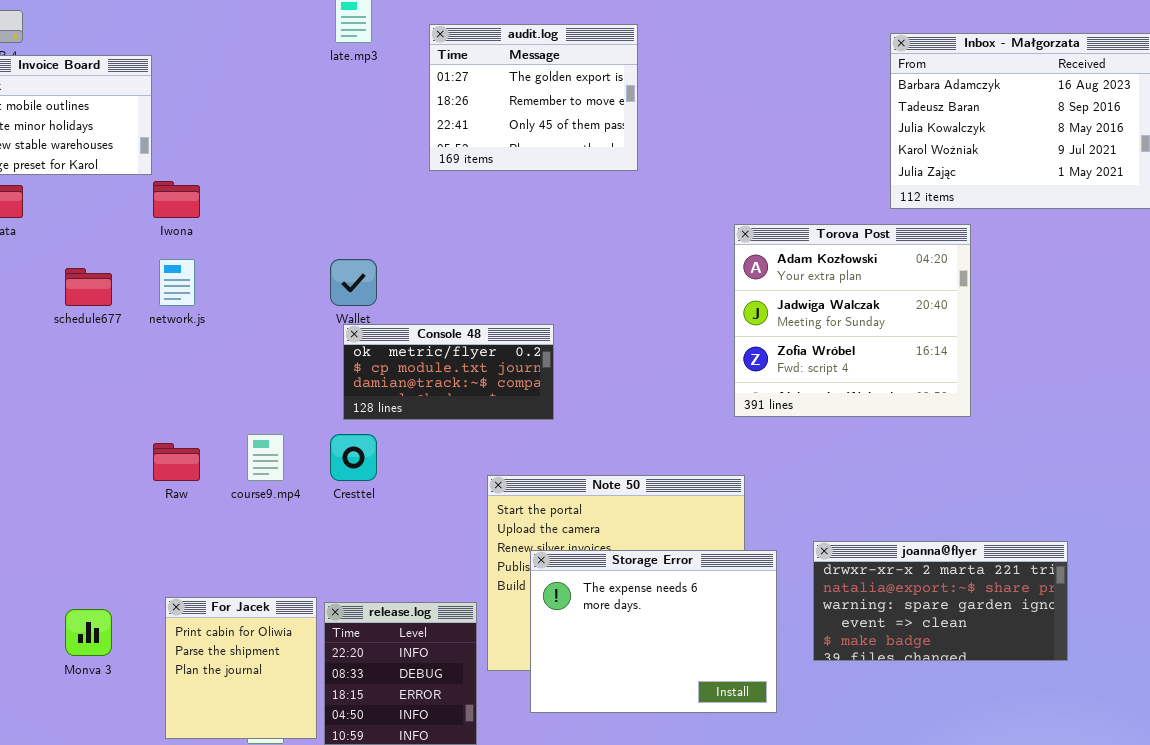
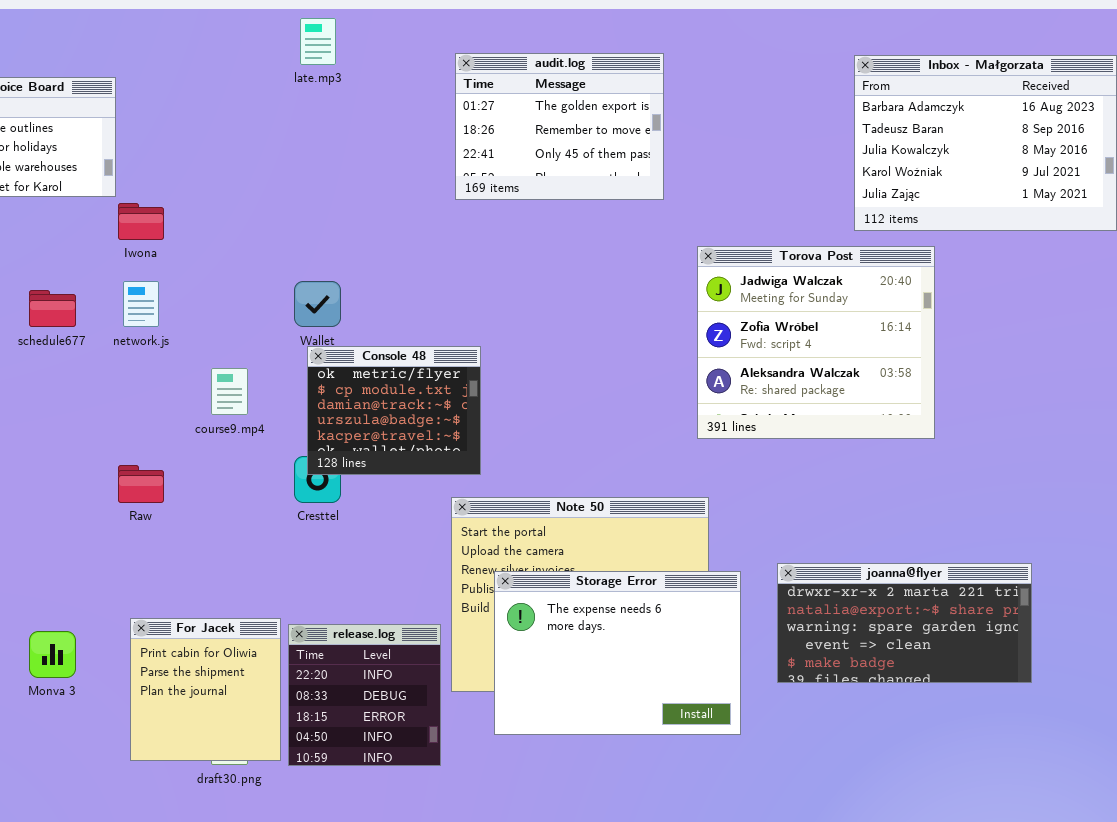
audit.log: [429,24,638,171] -> [455,53,664,200], moved
Torova Post: [734,224,971,417] -> [697,246,935,439], scrolled down 1 row
Console 48: [343,324,554,420] -> [307,346,481,475], resized
course9.mp4: [247,434,284,481] -> [211,368,248,415], moved

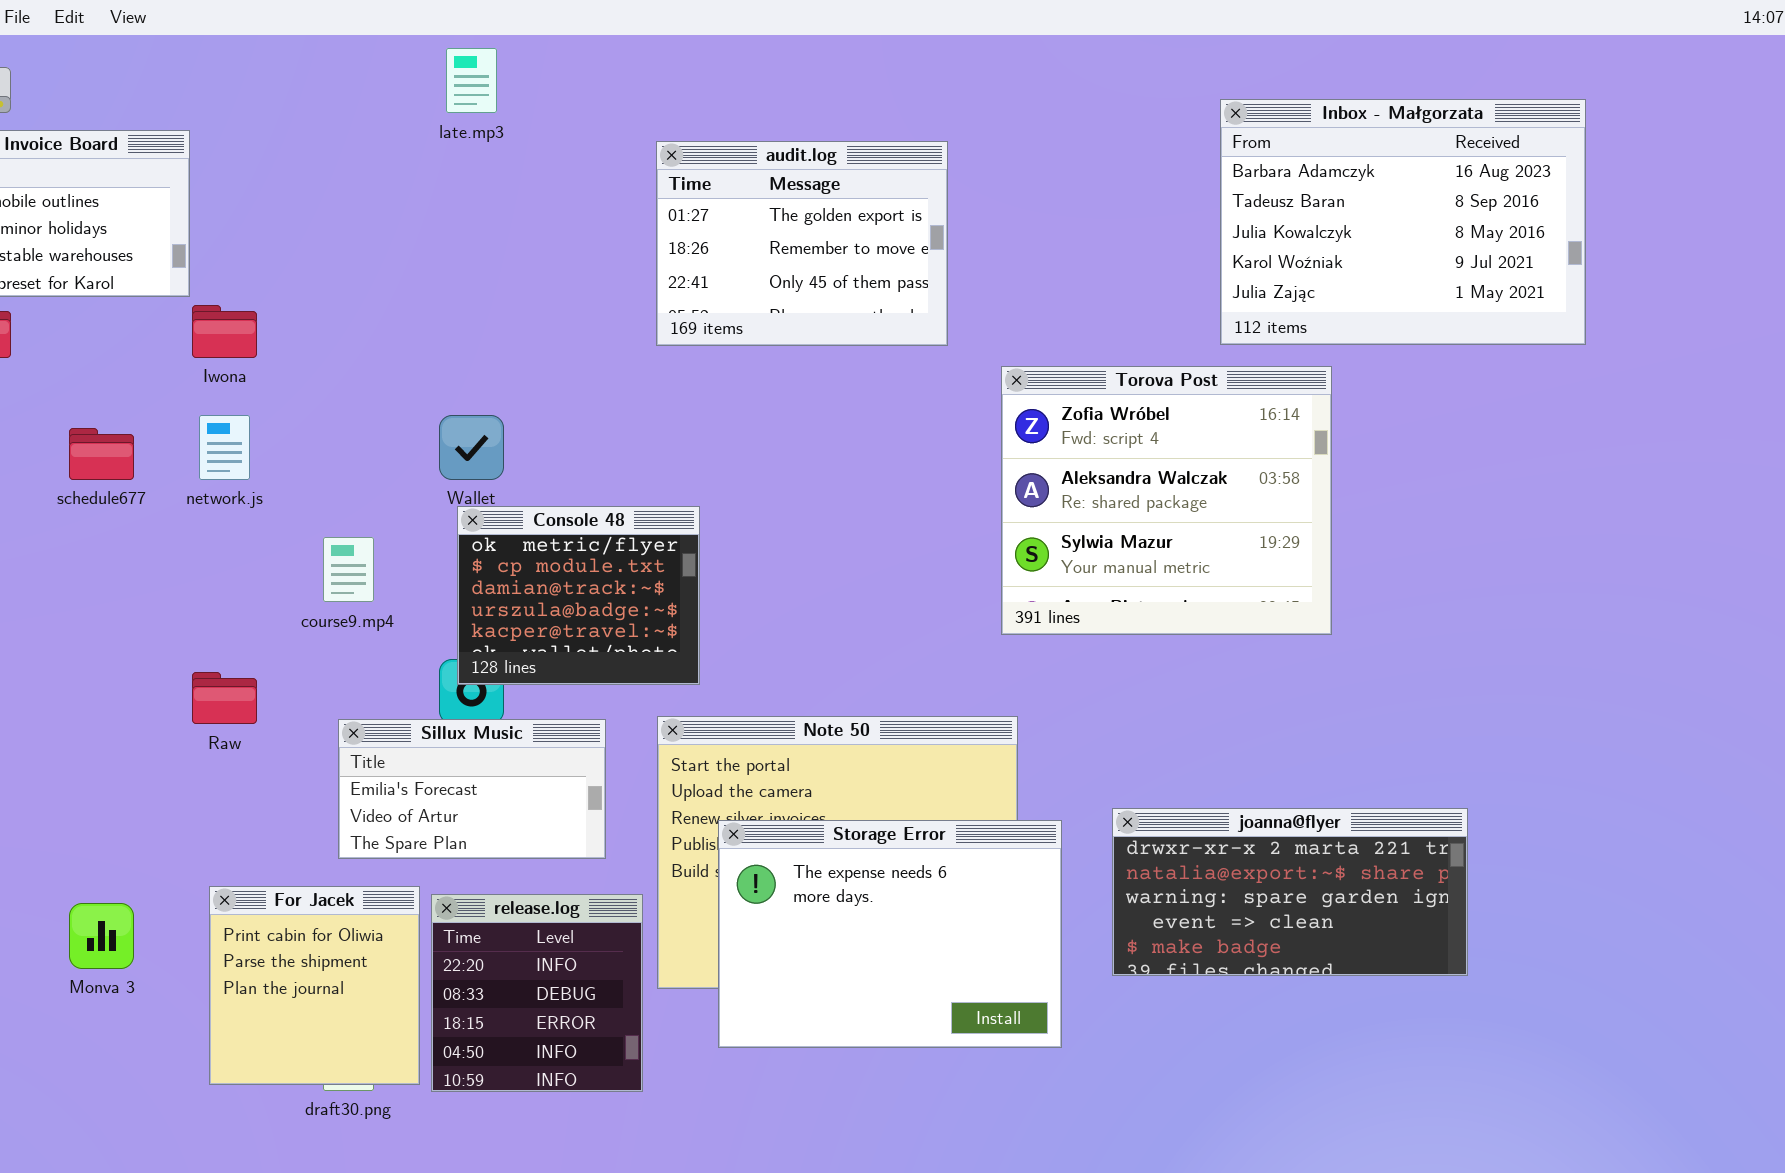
audit.log: [455,53,664,200] -> [656,141,948,346], moved
Torova Post: [697,246,935,439] -> [1001,366,1332,635], scrolled down 1 row
Sillux Music: none -> [338,719,606,859], opened

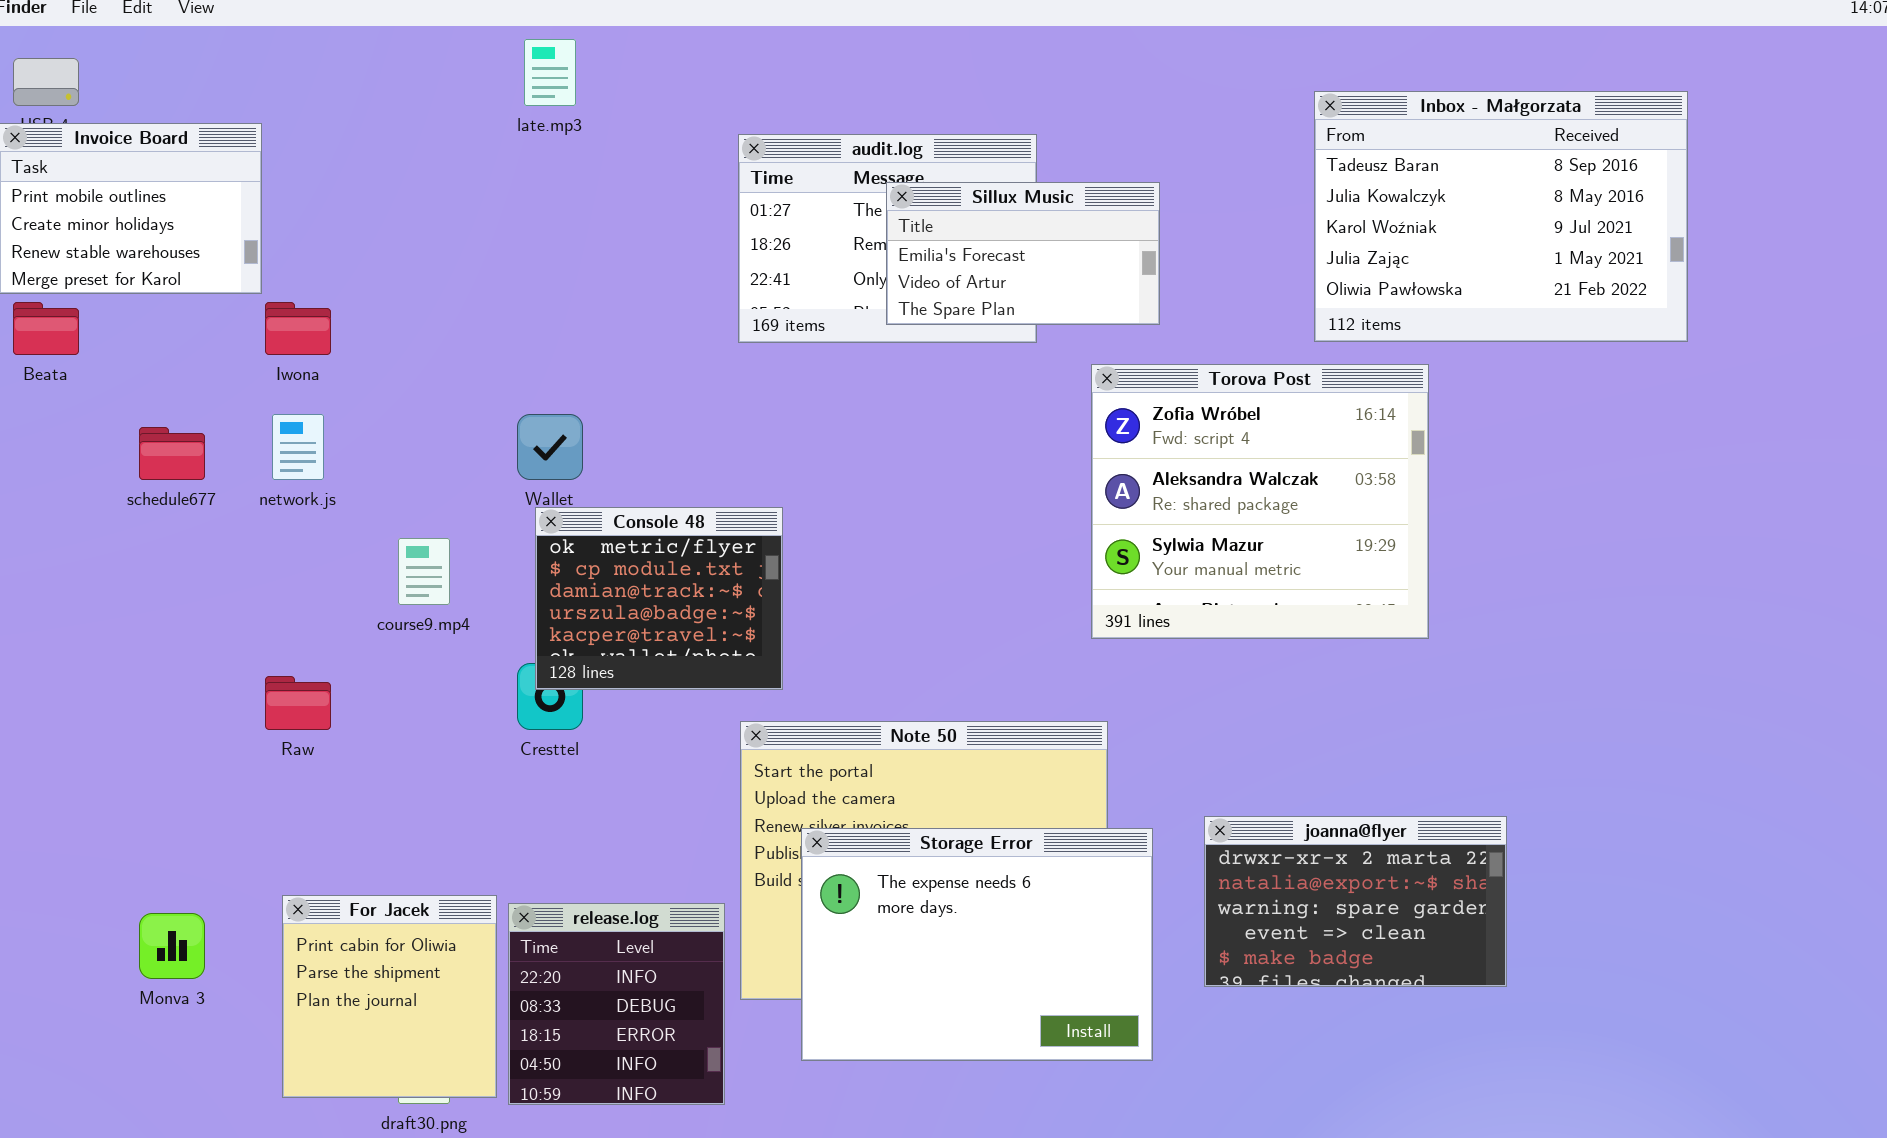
Inbox - Małgorzata: [1220,99,1586,345] -> [1314,91,1688,342], scrolled down 1 row
Sillux Music: [338,719,606,859] -> [886,182,1160,325], moved
joanna@flyer: [1112,808,1468,976] -> [1204,816,1507,987], resized

